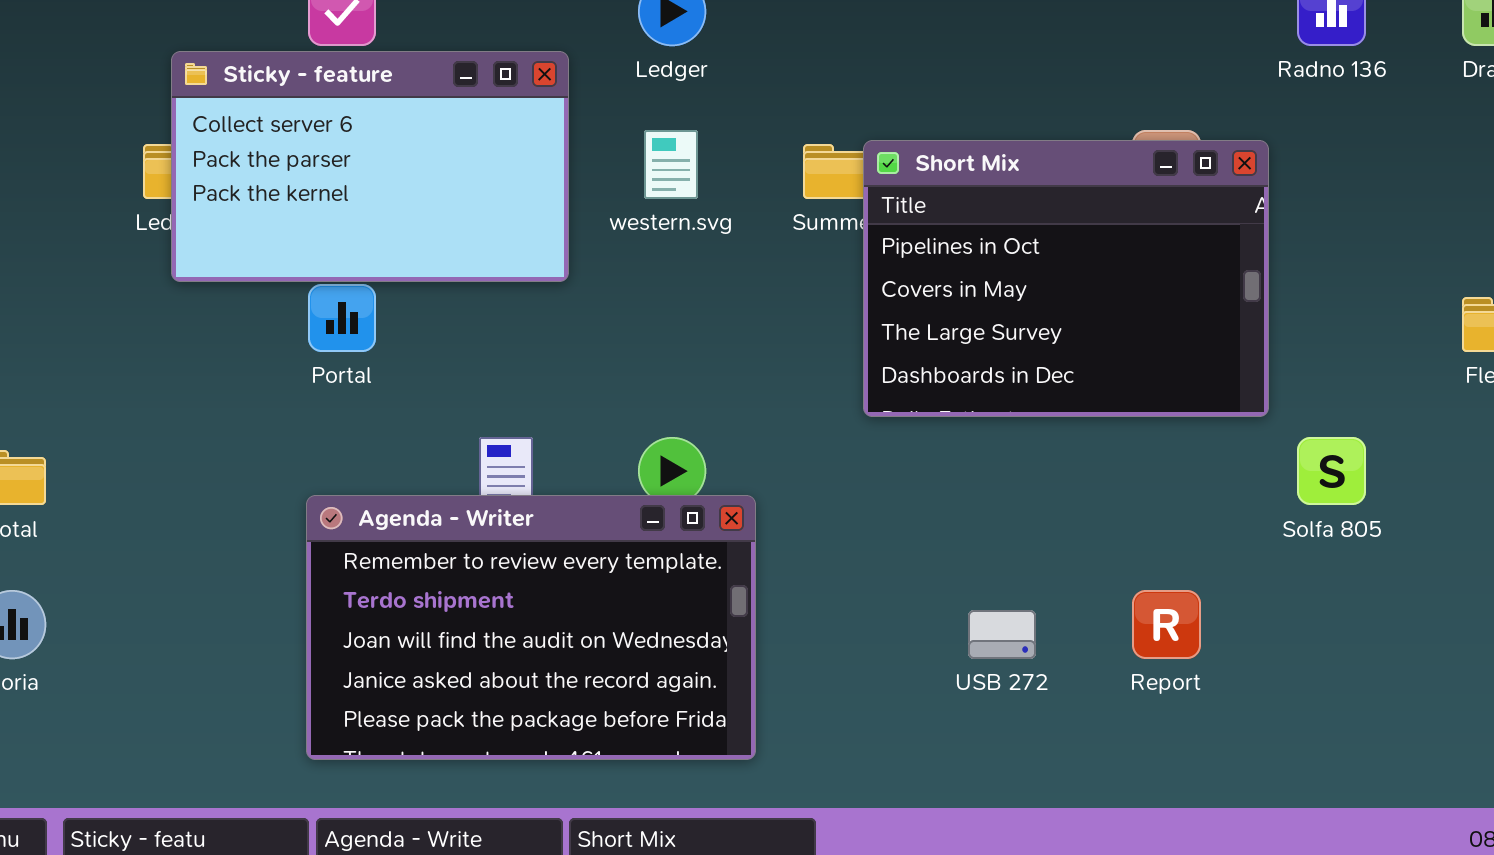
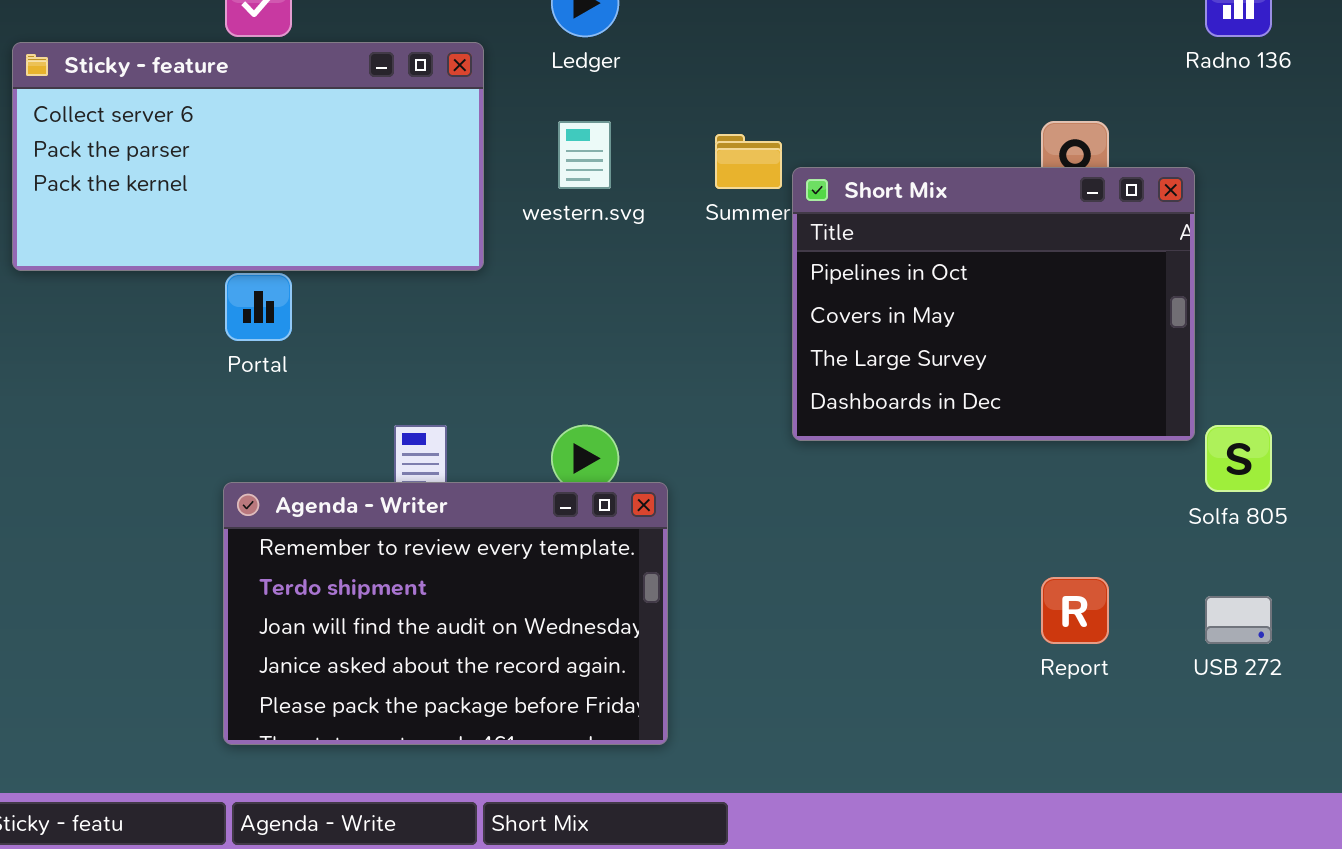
Sticky - feature: [171,51,569,282] -> [12,42,484,271], resized
Short Mix: [863,140,1269,417] -> [792,167,1195,441], moved
USB 272: [968,610,1036,659] -> [1205,596,1272,644], moved

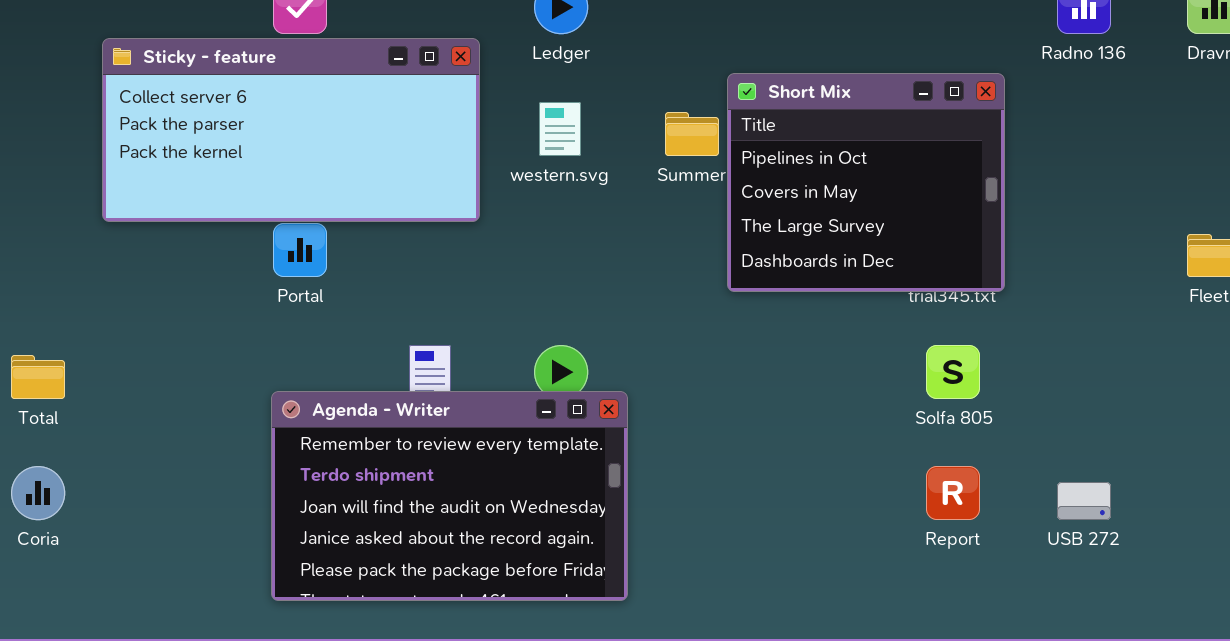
Short Mix: [792,167,1195,441] -> [727,73,1005,292], moved, resized
Solfa 805: [1205,425,1272,492] -> [926,345,980,399], moved

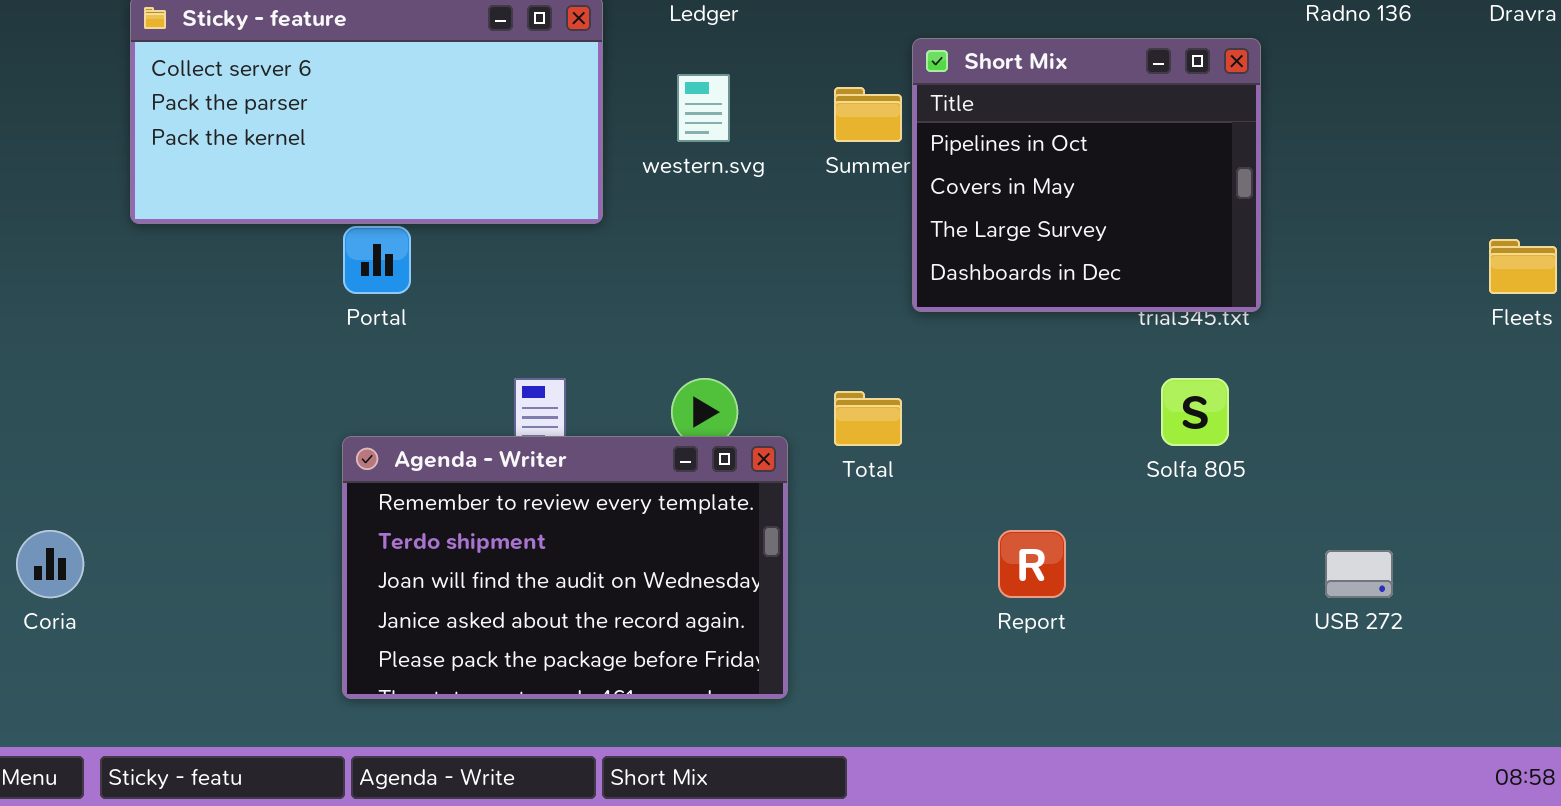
Total: [11,355,65,399] -> [834,391,902,446], moved
Report: [926,466,980,520] -> [998,530,1066,598], moved

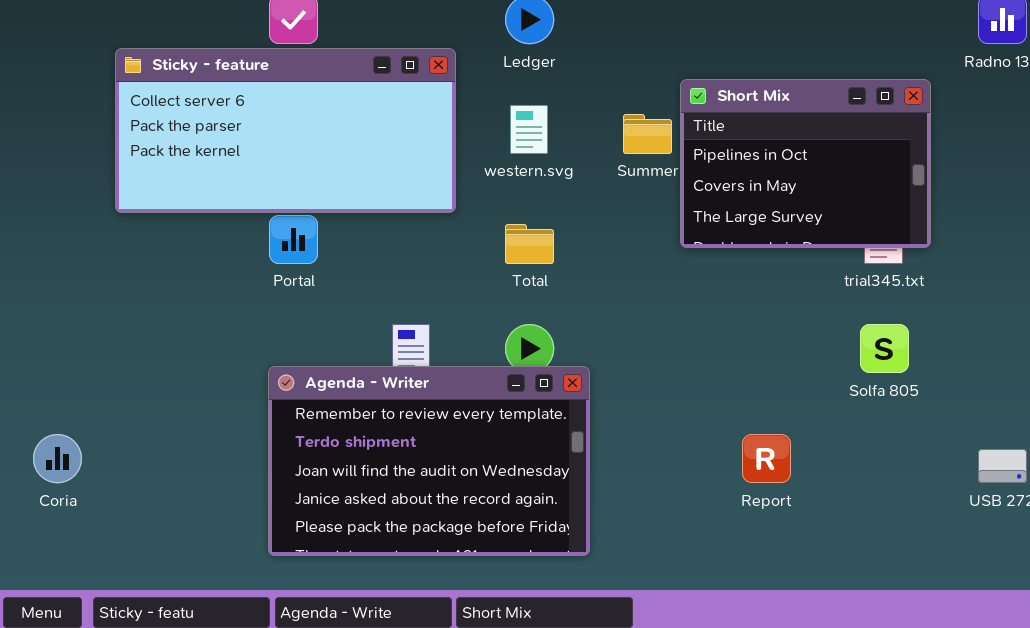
Short Mix: [912,38,1261,312] -> [680,79,931,248], resized
Total: [834,391,902,446] -> [505,224,554,264], moved

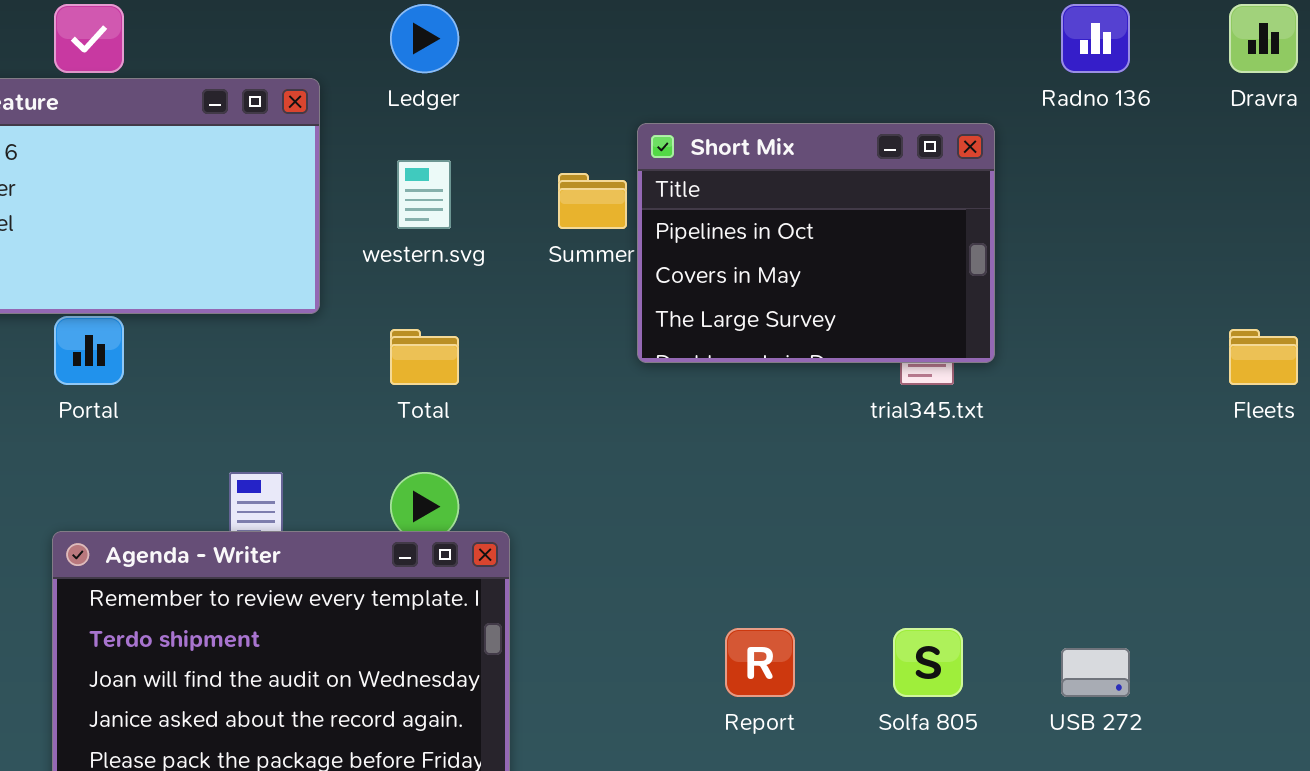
Solfa 805: [860,324,909,373] -> [893,628,963,697], moved

